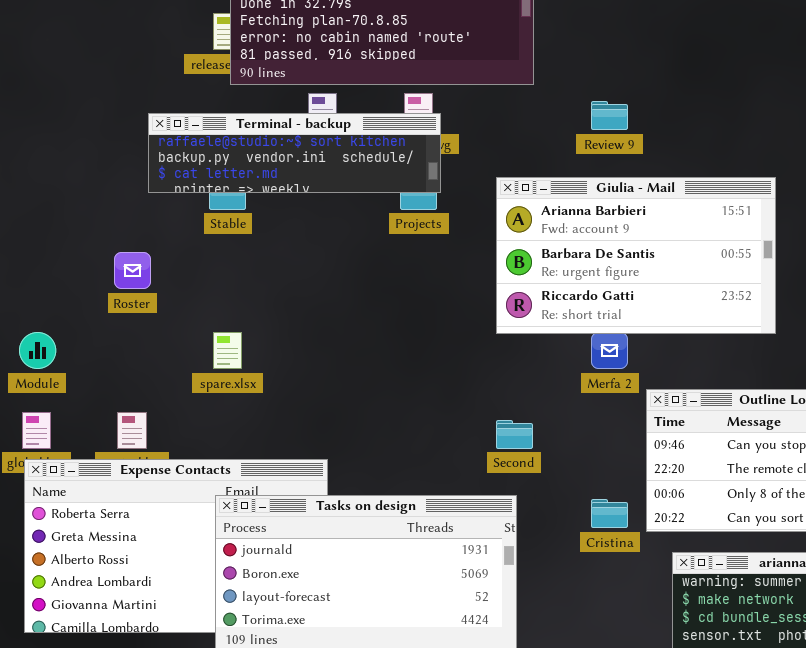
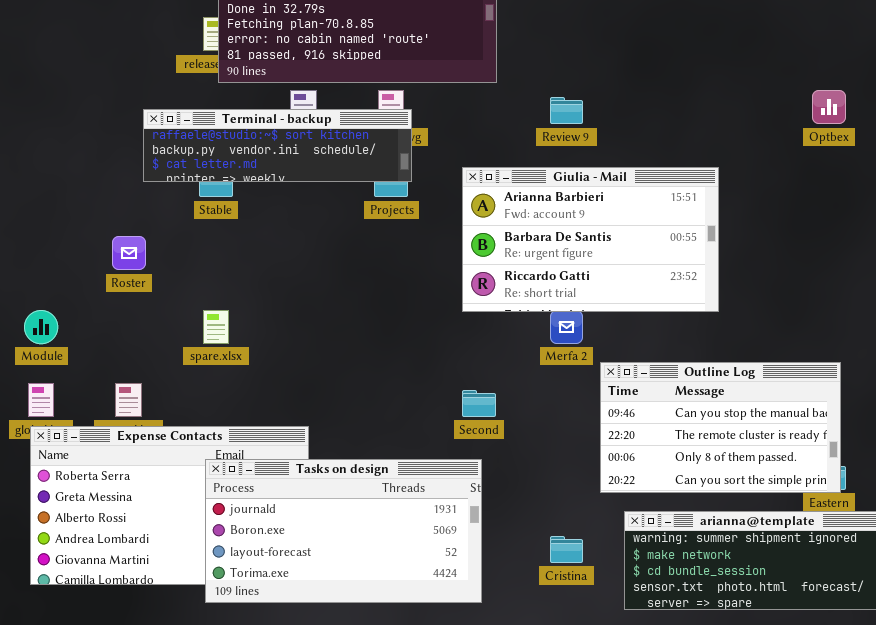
Cristina: [591,499,628,528] -> [550,536,583,563], moved

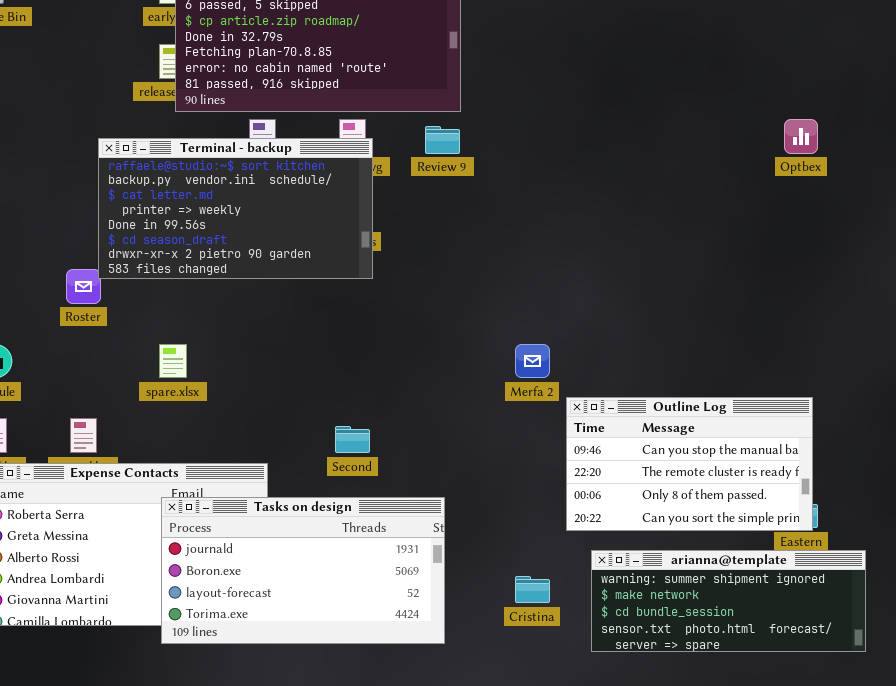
Review 9: [550,97,583,124] -> [425,126,460,154], moved
Terminal - backup: [143,109,412,182] -> [98,138,373,279], resized
Giulia - Mail: [462,167,719,312] -> none, closed
Second: [462,390,496,417] -> [335,426,370,453], moved

